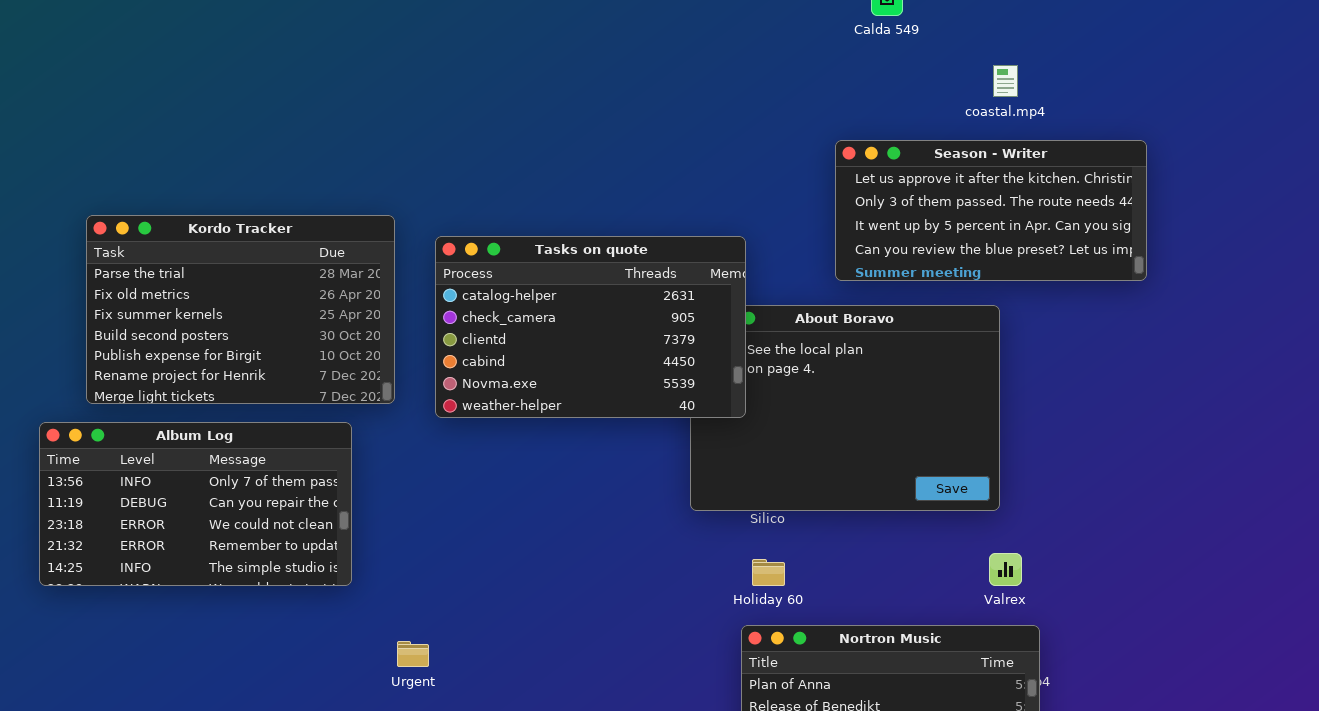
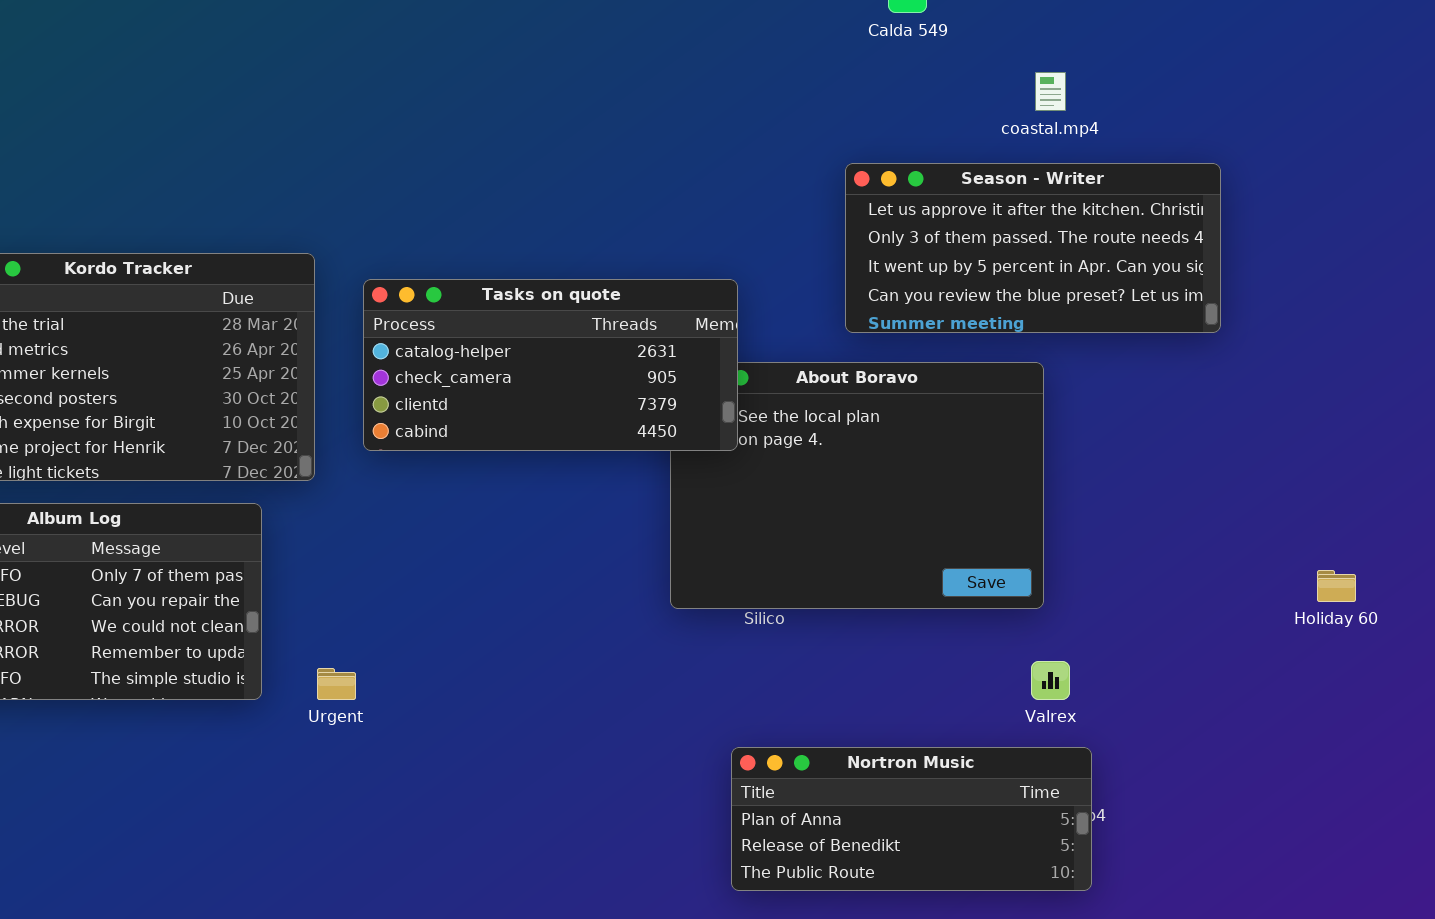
Tasks on quote: [435,236,746,418] -> [363,279,738,451], resized
Holiday 60: [752,559,785,586] -> [1317,570,1356,602], moved
Urgent: [397,641,429,667] -> [317,668,356,700], moved

